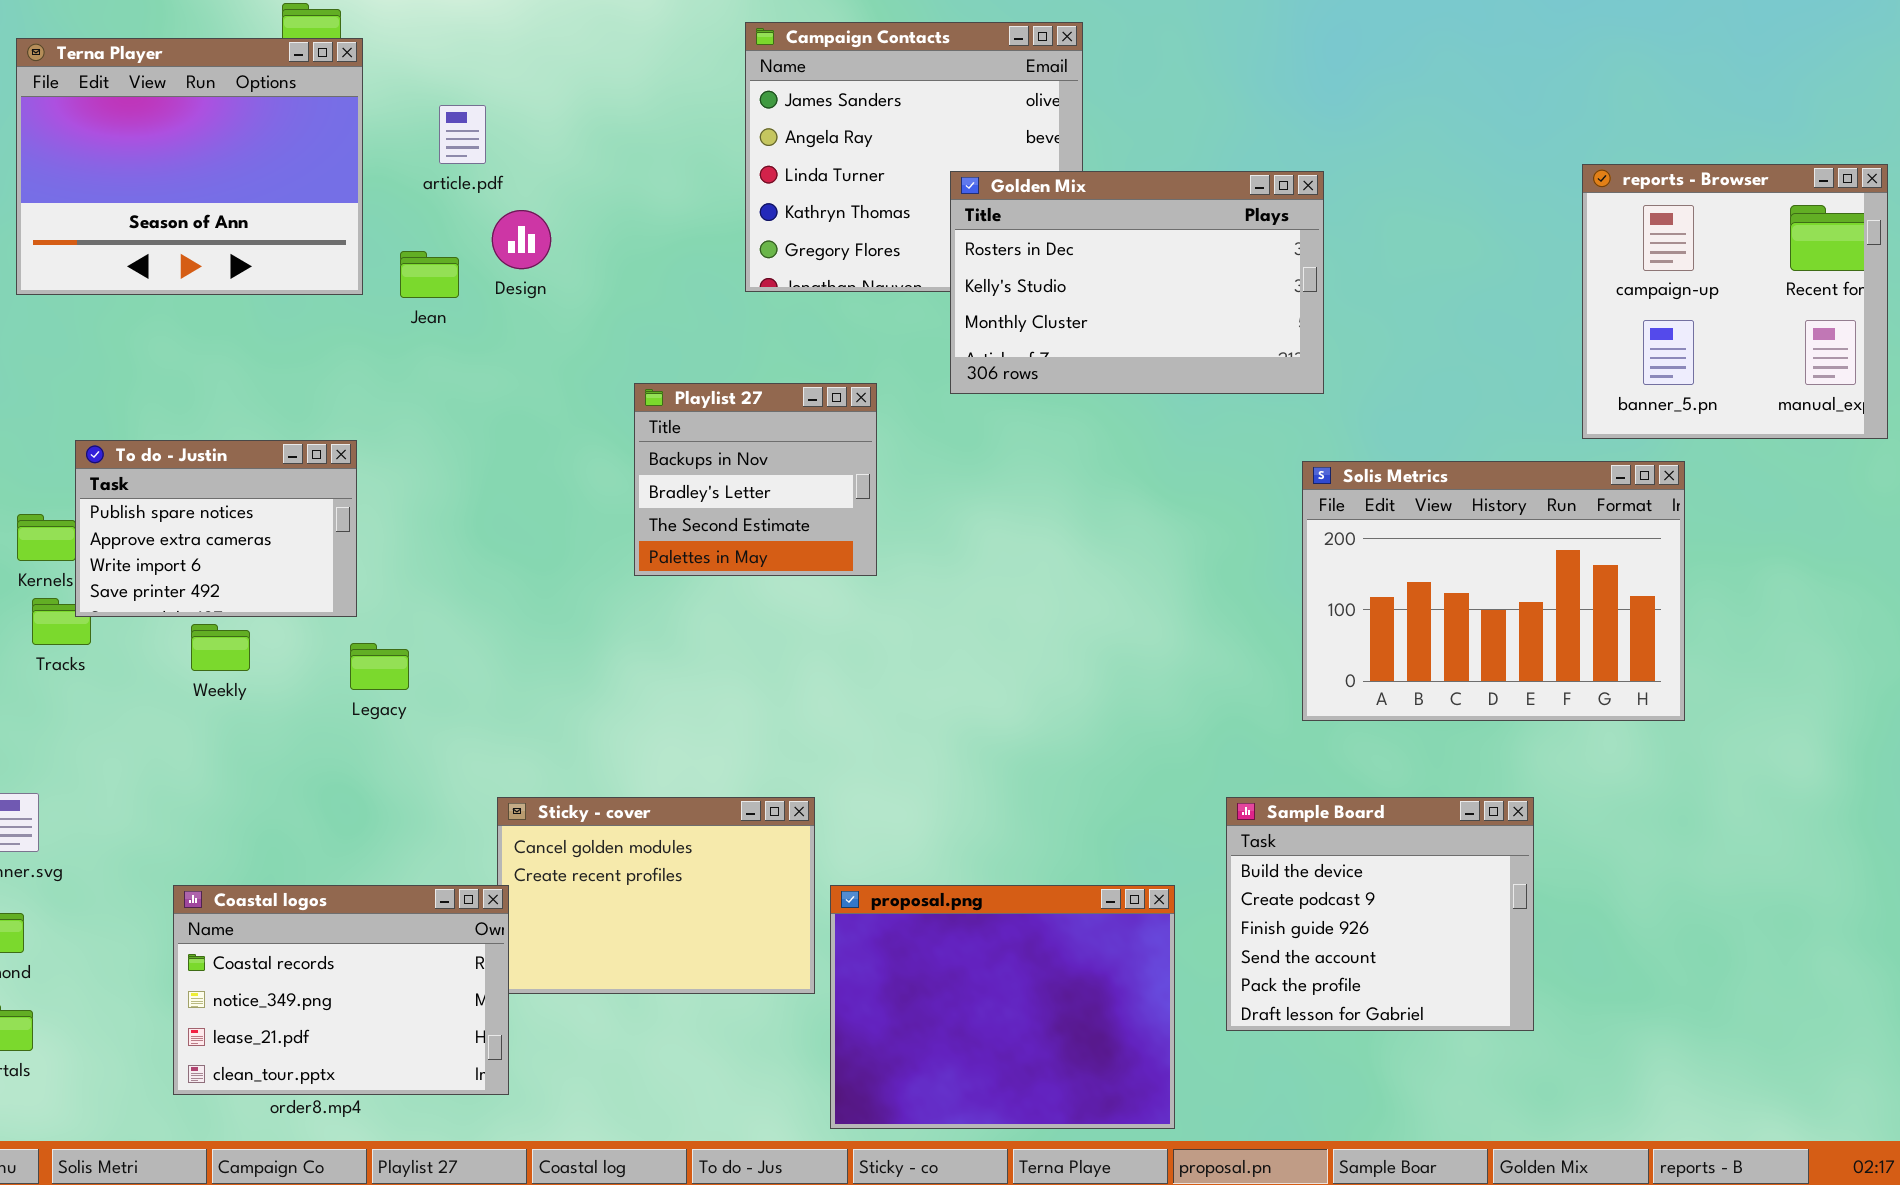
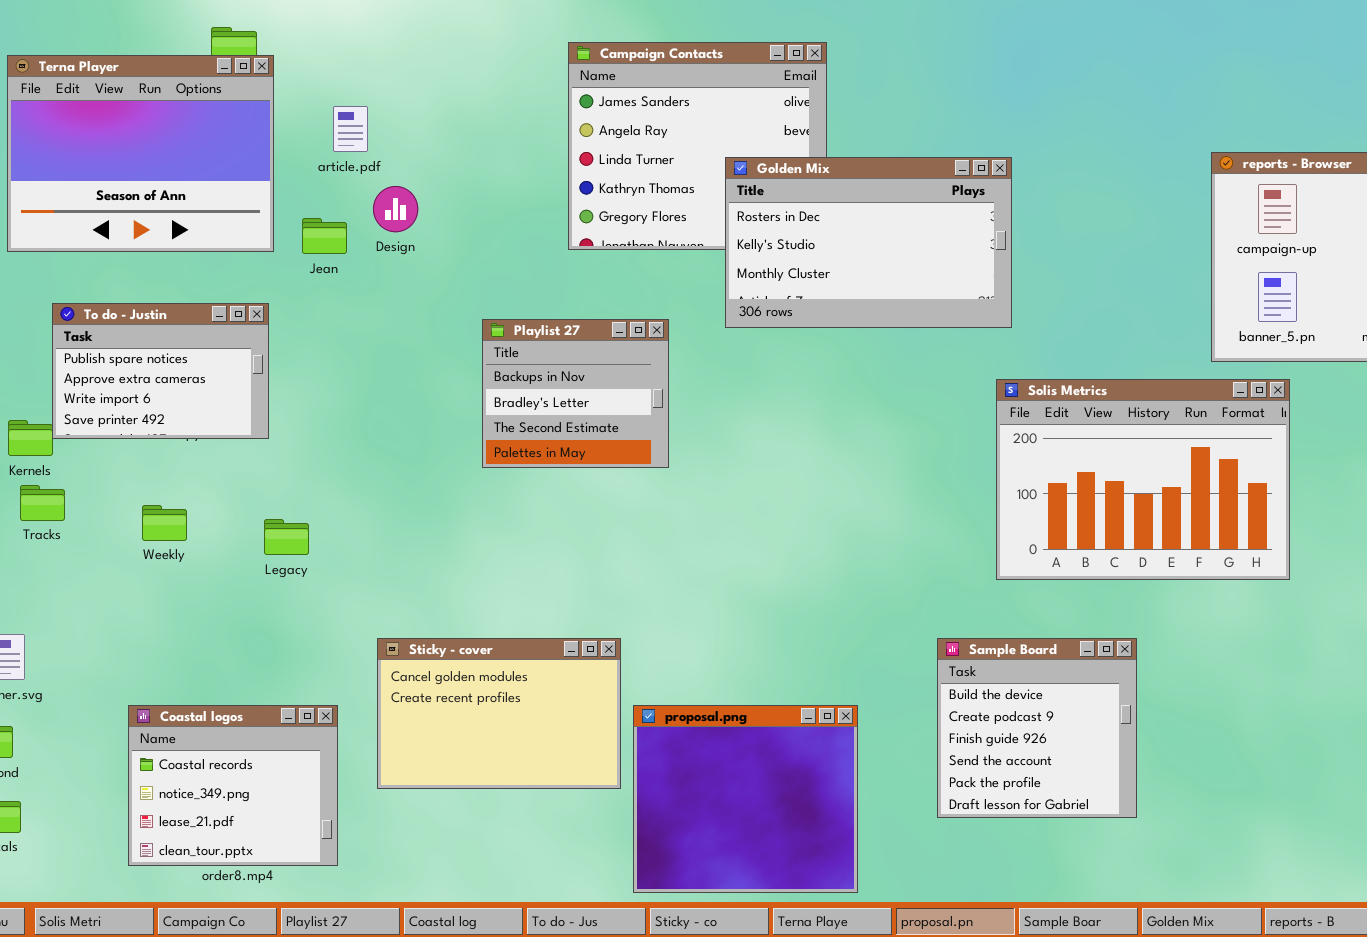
To do - Justin: [75,440,357,617] -> [52,303,269,439], moved
Sample Board: [1226,797,1534,1031] -> [937,638,1137,818], resized
Coastal logos: [173,885,509,1095] -> [128,705,338,866], resized
proposal.png: [830,885,1175,1129] -> [633,705,858,893], resized

